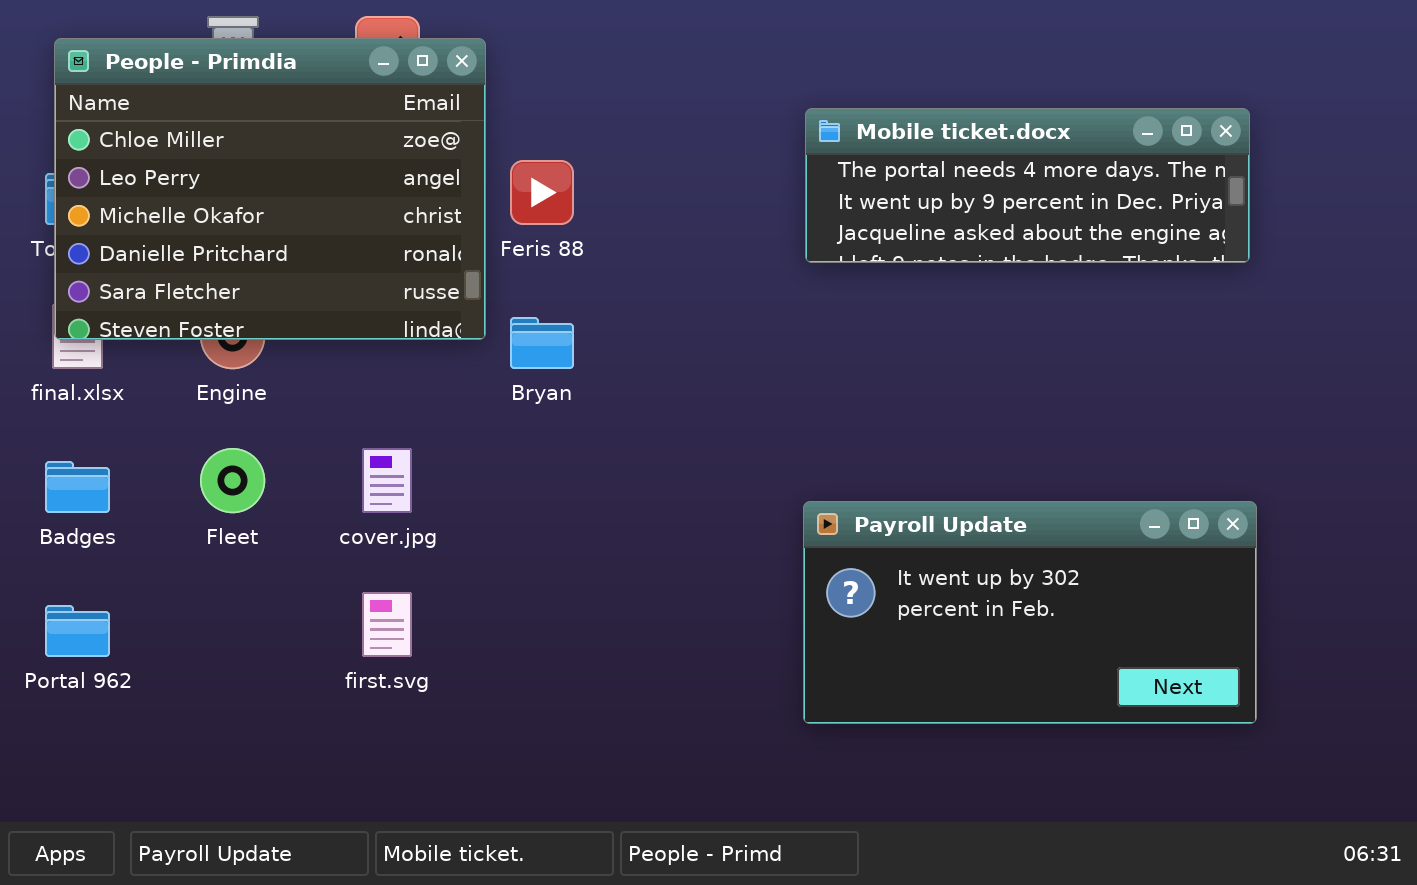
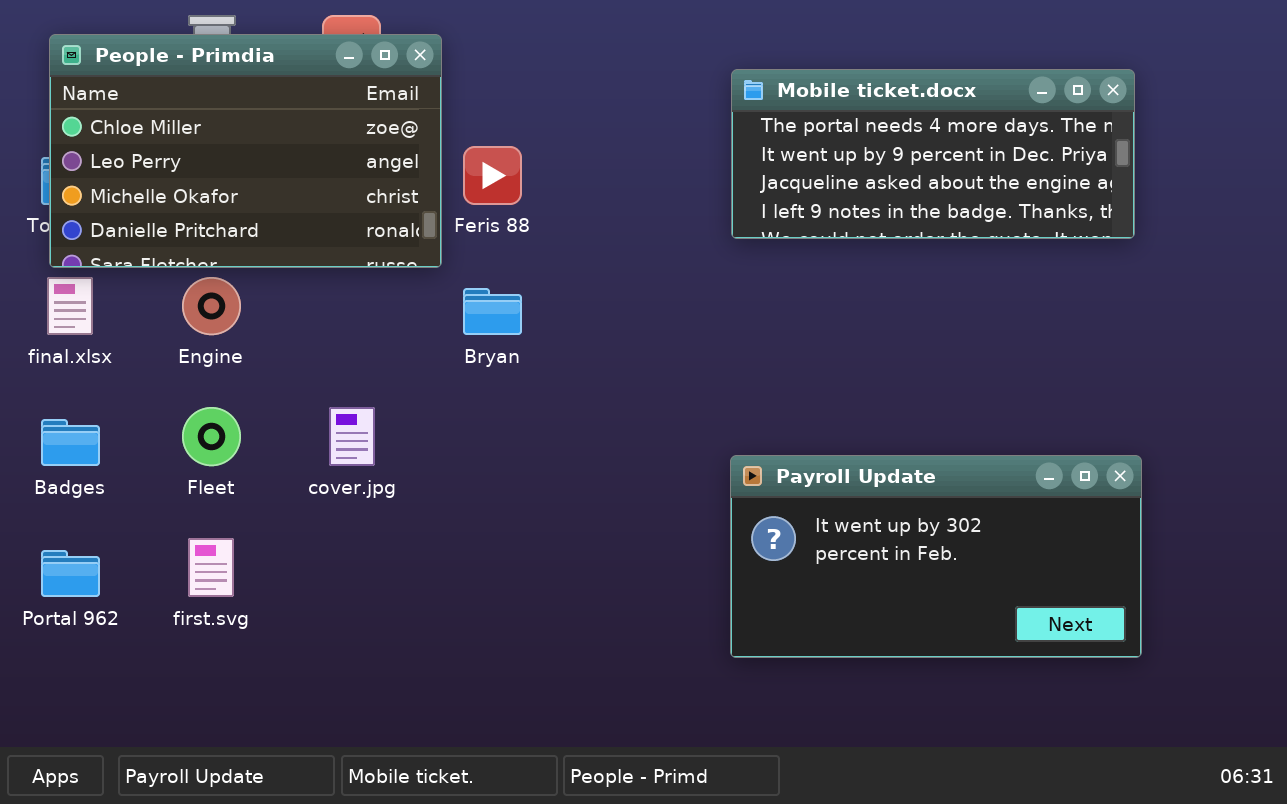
People - Primdia: [54,38,486,340] -> [49,34,442,268], resized
Mobile ticket.docx: [805,108,1250,263] -> [731,69,1135,239], resized
first.svg: [362,592,412,657] -> [188,538,234,597], moved

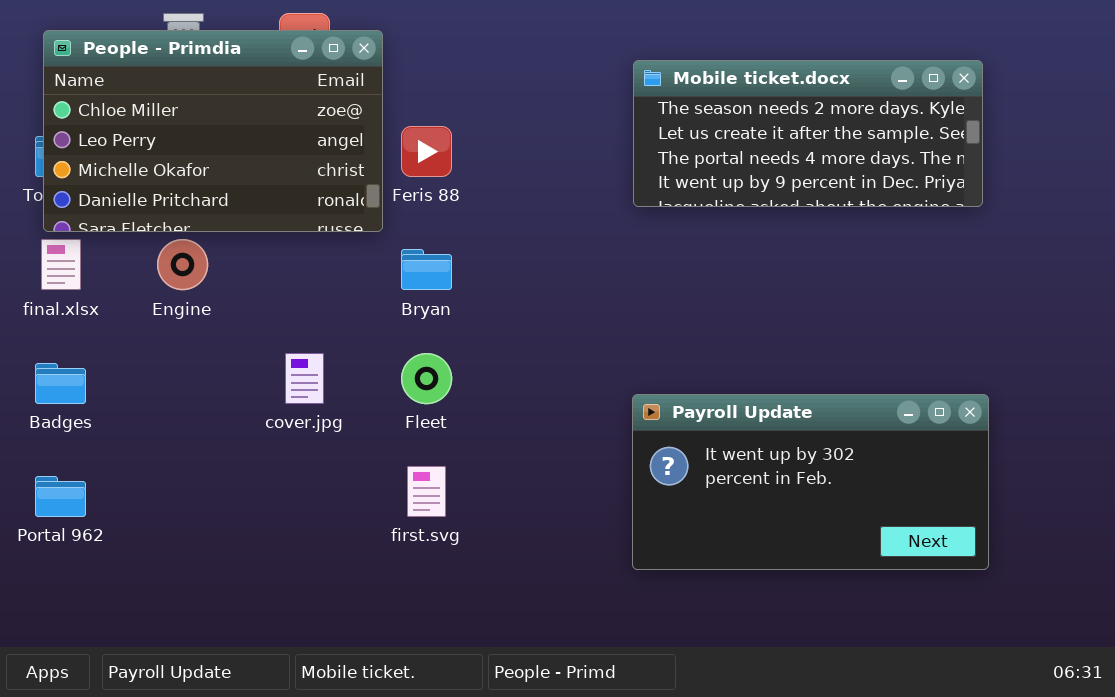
Mobile ticket.docx: [731,69,1135,239] -> [633,60,983,207], scrolled up 2 rows
Fleet: [182,407,241,466] -> [401,353,452,404], moved
first.svg: [188,538,234,597] -> [407,466,446,517], moved

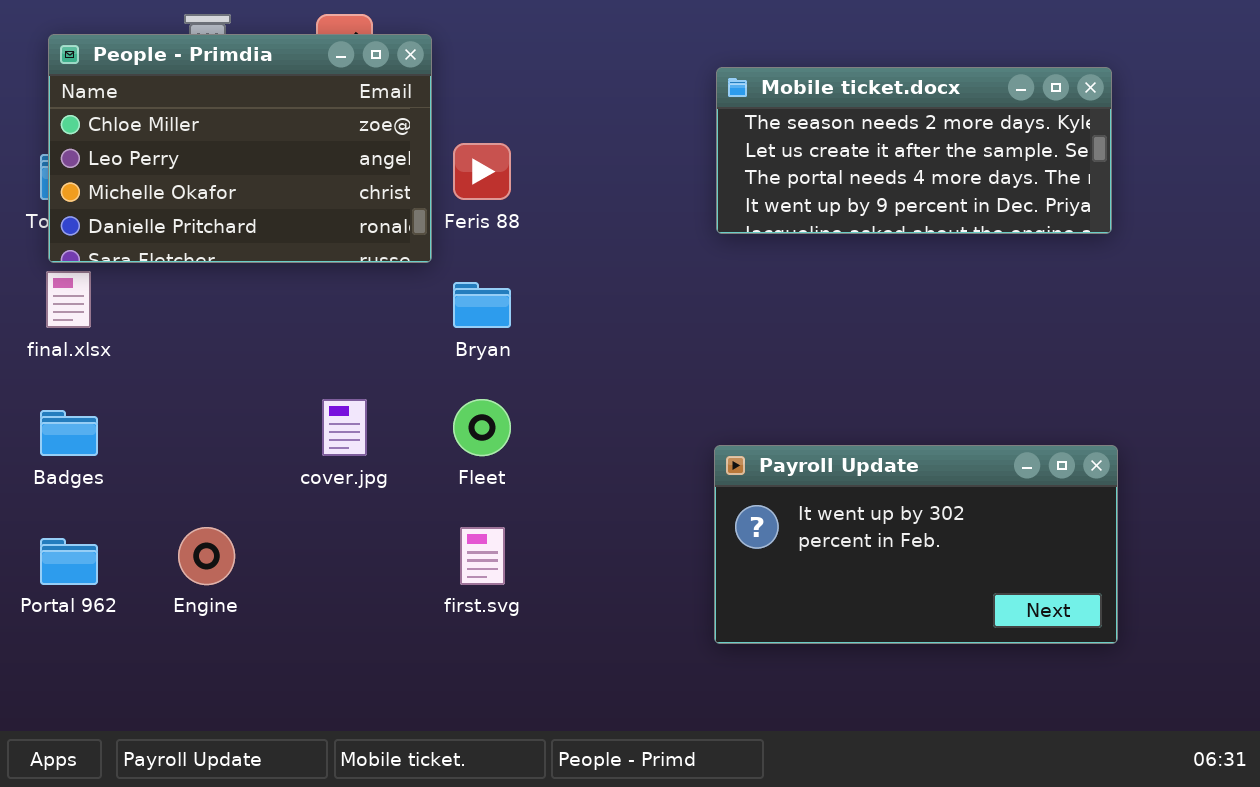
Engine: [157,239,208,290] -> [178,527,235,585], moved

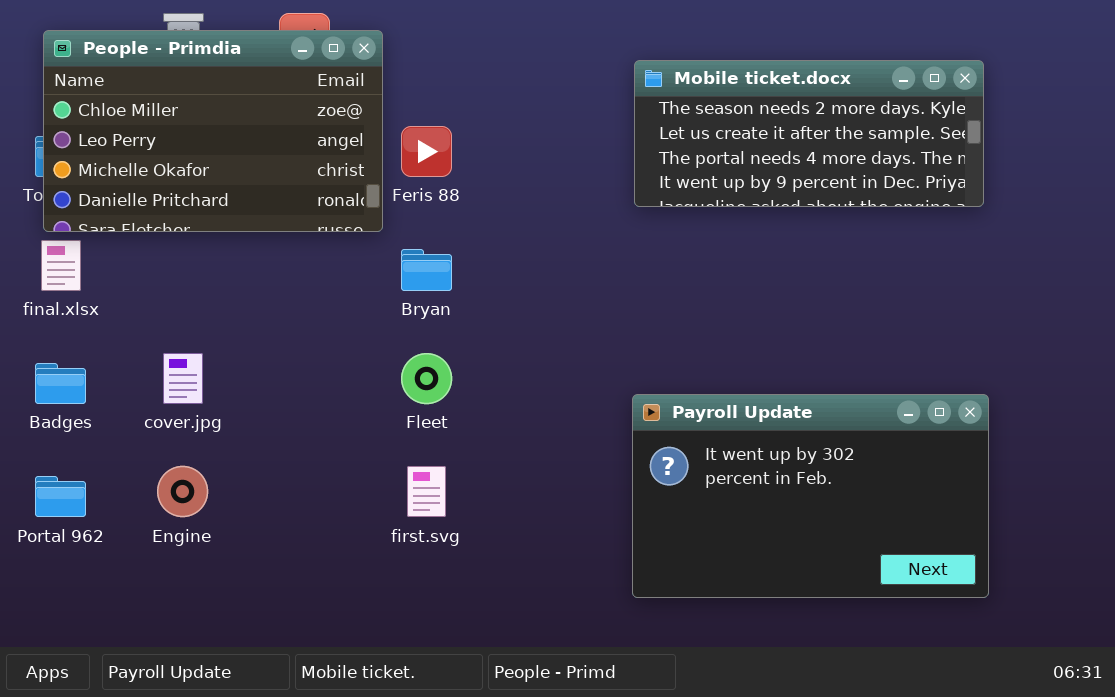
cover.jpg: [322,399,367,456] -> [163,353,203,404], moved
Payroll Update: [714,445,1118,644] -> [632,394,989,598], resized

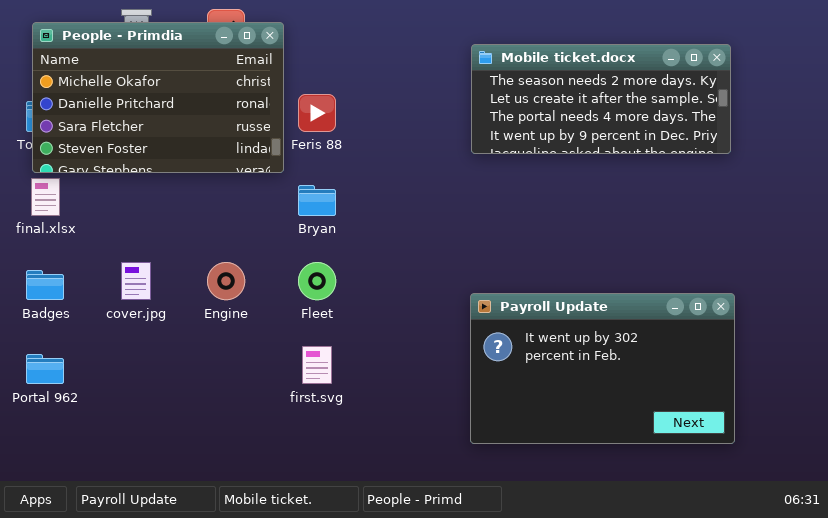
People - Primdia: [43,30,383,232] -> [32,22,284,173], scrolled down 2 rows
Engine: [157,466,208,517] -> [207,262,245,300], moved

